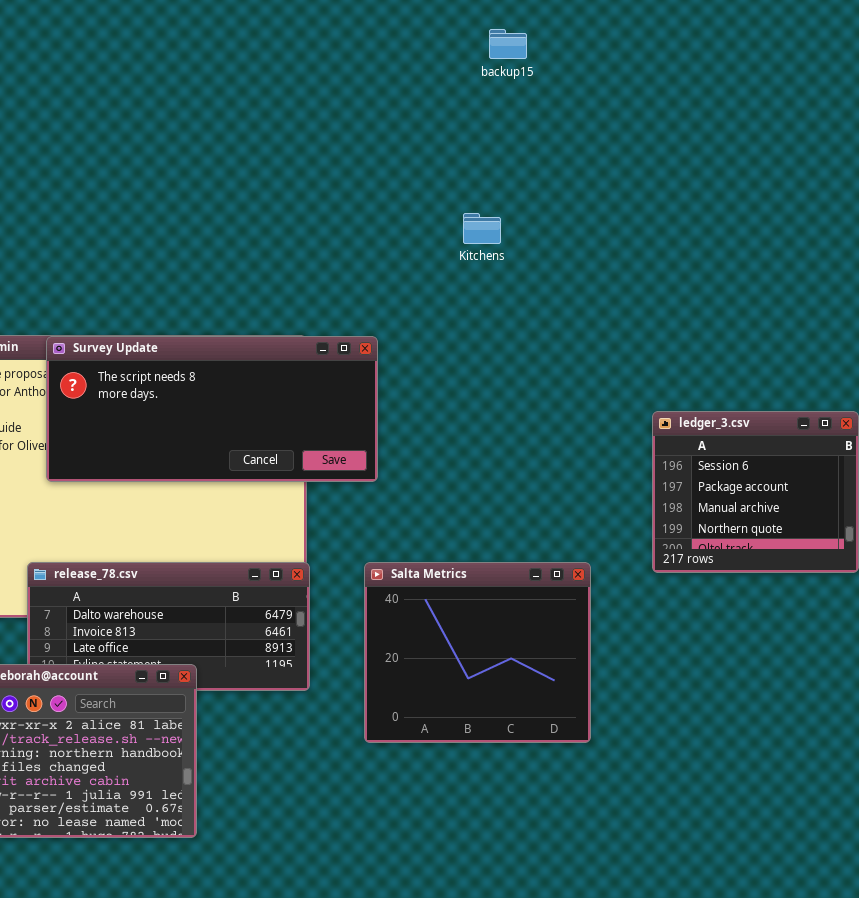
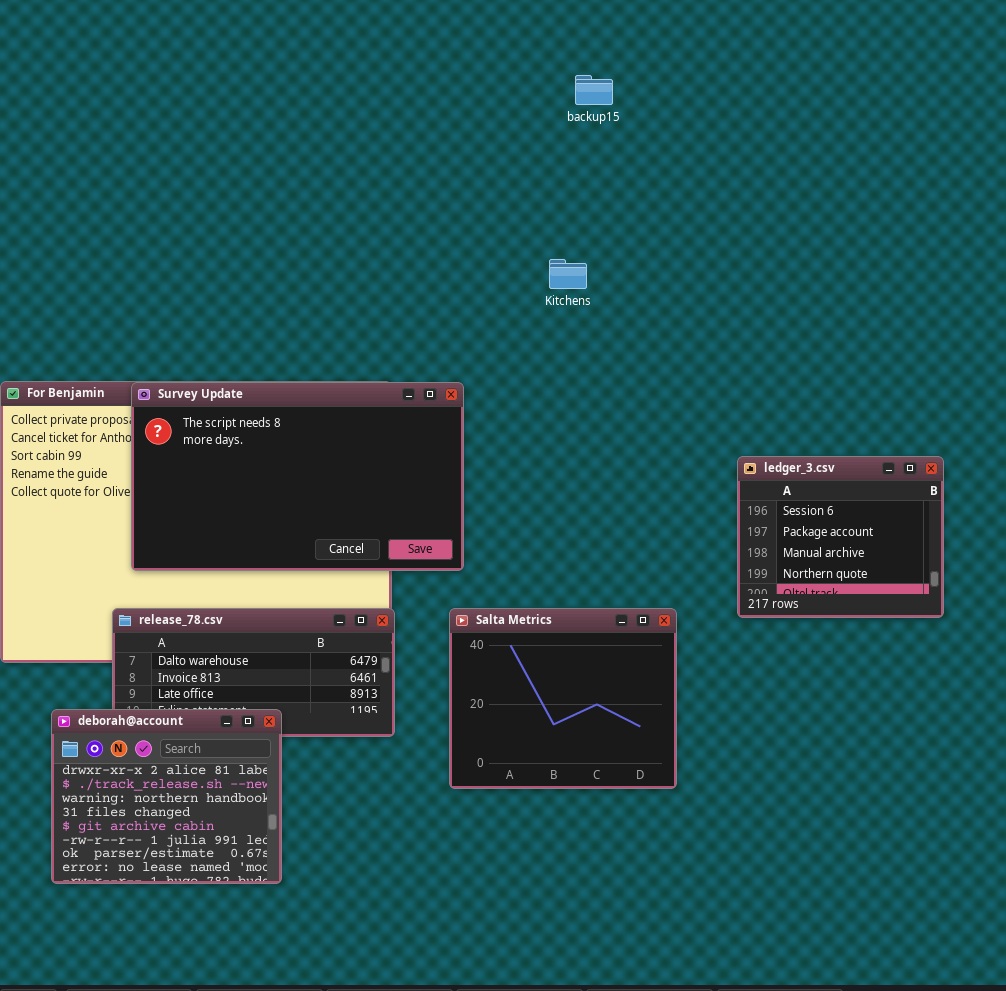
Survey Update: [46,336,378,482] -> [131,382,464,571], resized

